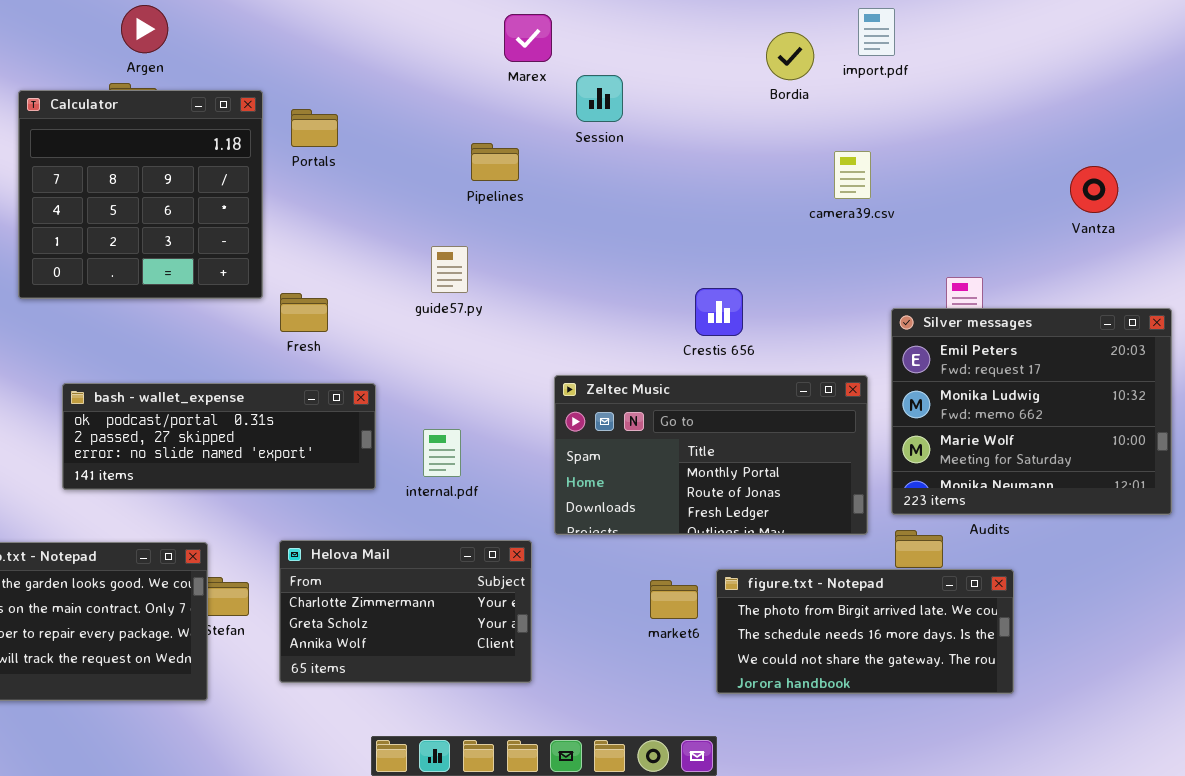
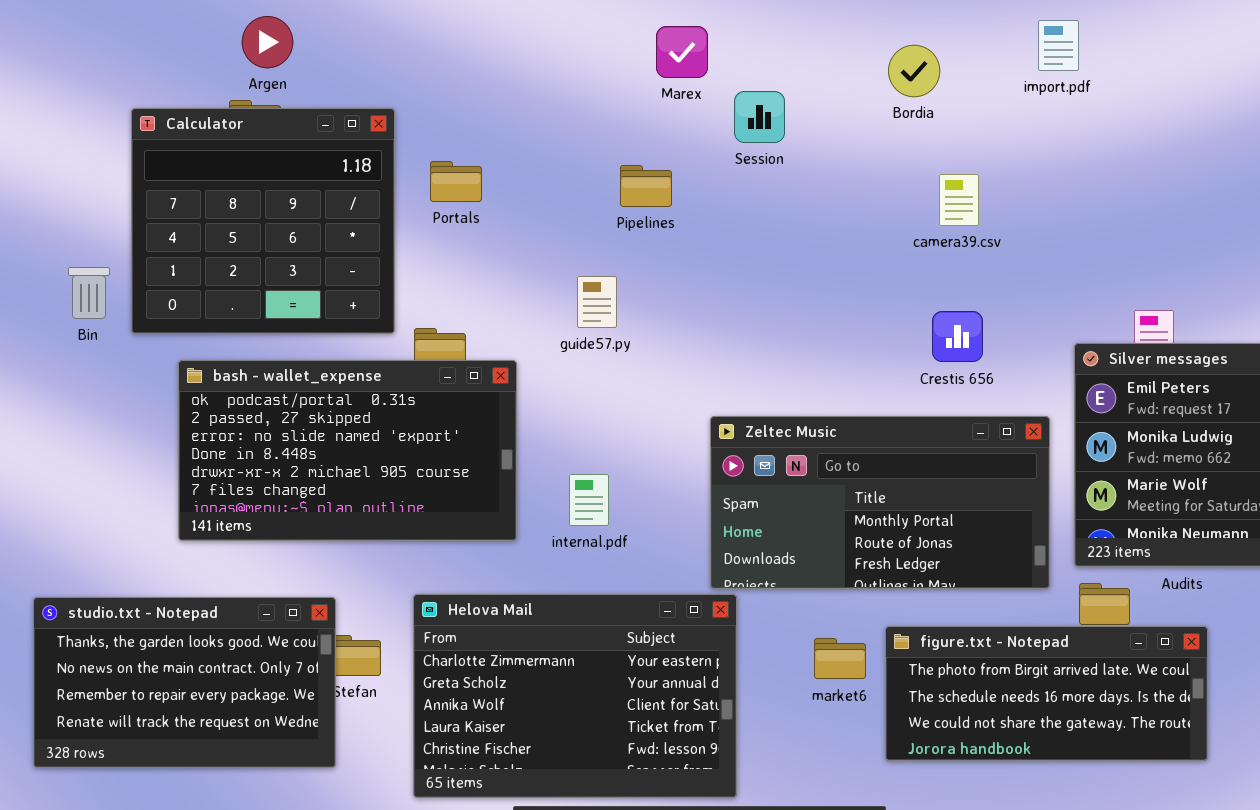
Bordia: [766,32,814,80] -> [888,45,940,97], moved
Portals: [291,109,338,147] -> [430,161,482,202], moved
camera39.csv: [834,151,871,199] -> [939,174,979,226], moved
Crestis 656: [695,288,743,336] -> [932,311,983,362], moved
bash - wallet_expense: [62,383,376,490] -> [178,360,517,541], resized
Helova Mail: [279,540,532,683] -> [413,594,737,798], resized

